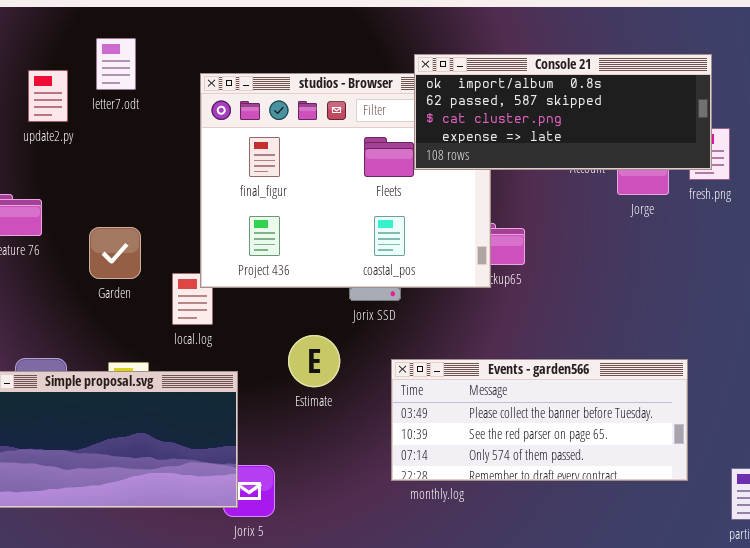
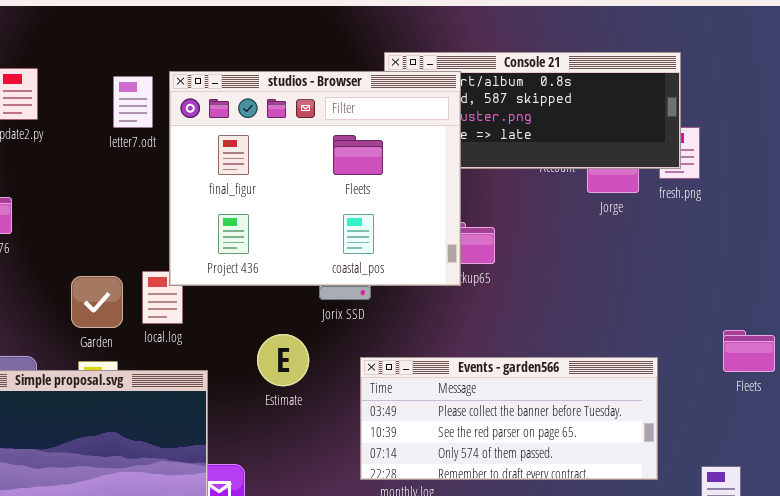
letter7.odt: [96,38,136,90] -> [113,76,153,128], moved
studios - Browser: [200,73,491,288] -> [169,71,461,286], raised
Garden: [89,227,141,279] -> [71,276,123,328], moved

